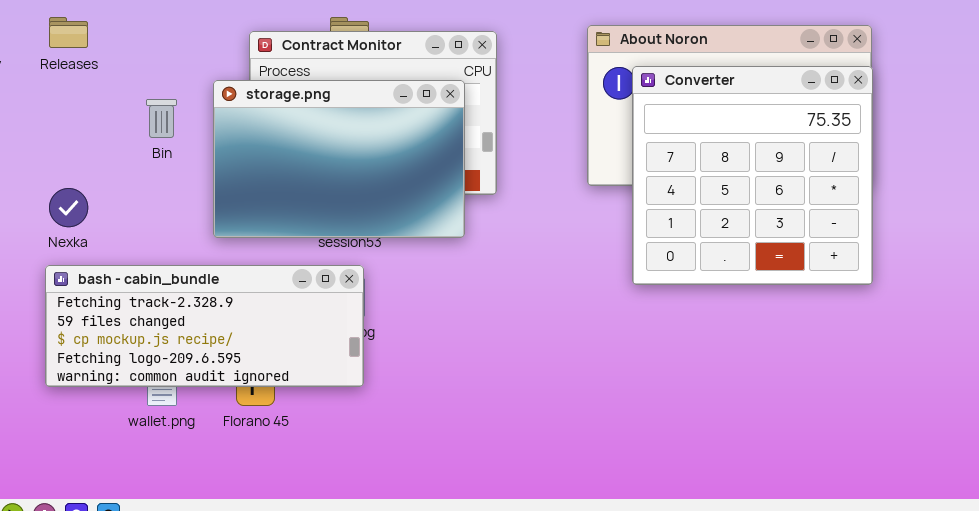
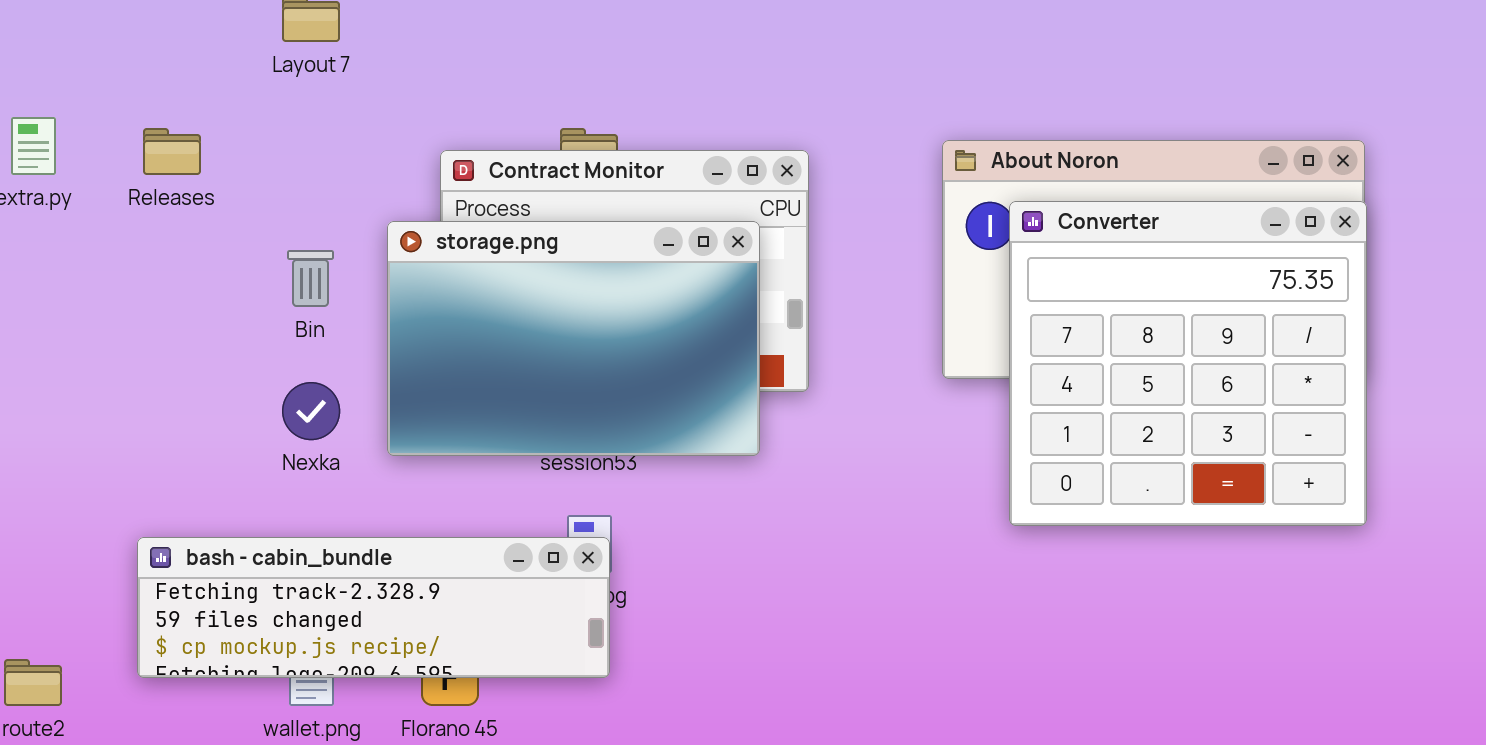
Nexka: [49,188,88,227] -> [282,382,340,440], moved
bash - cabin_bundle: [45,265,364,387] -> [137,537,610,678], resized

